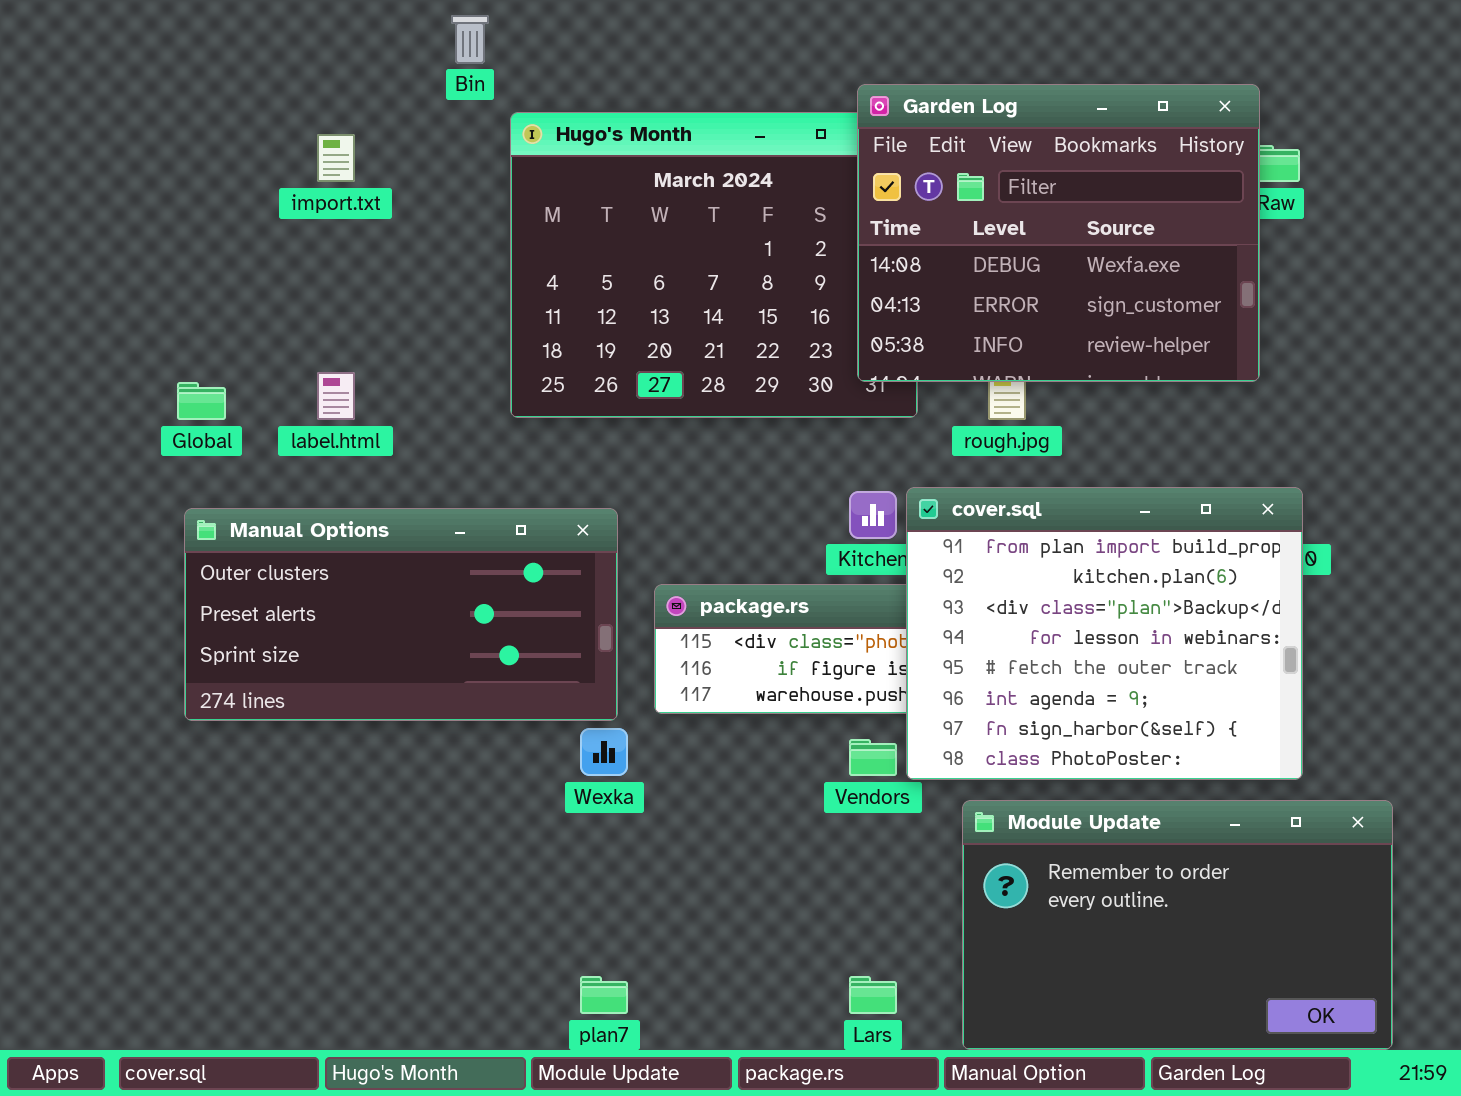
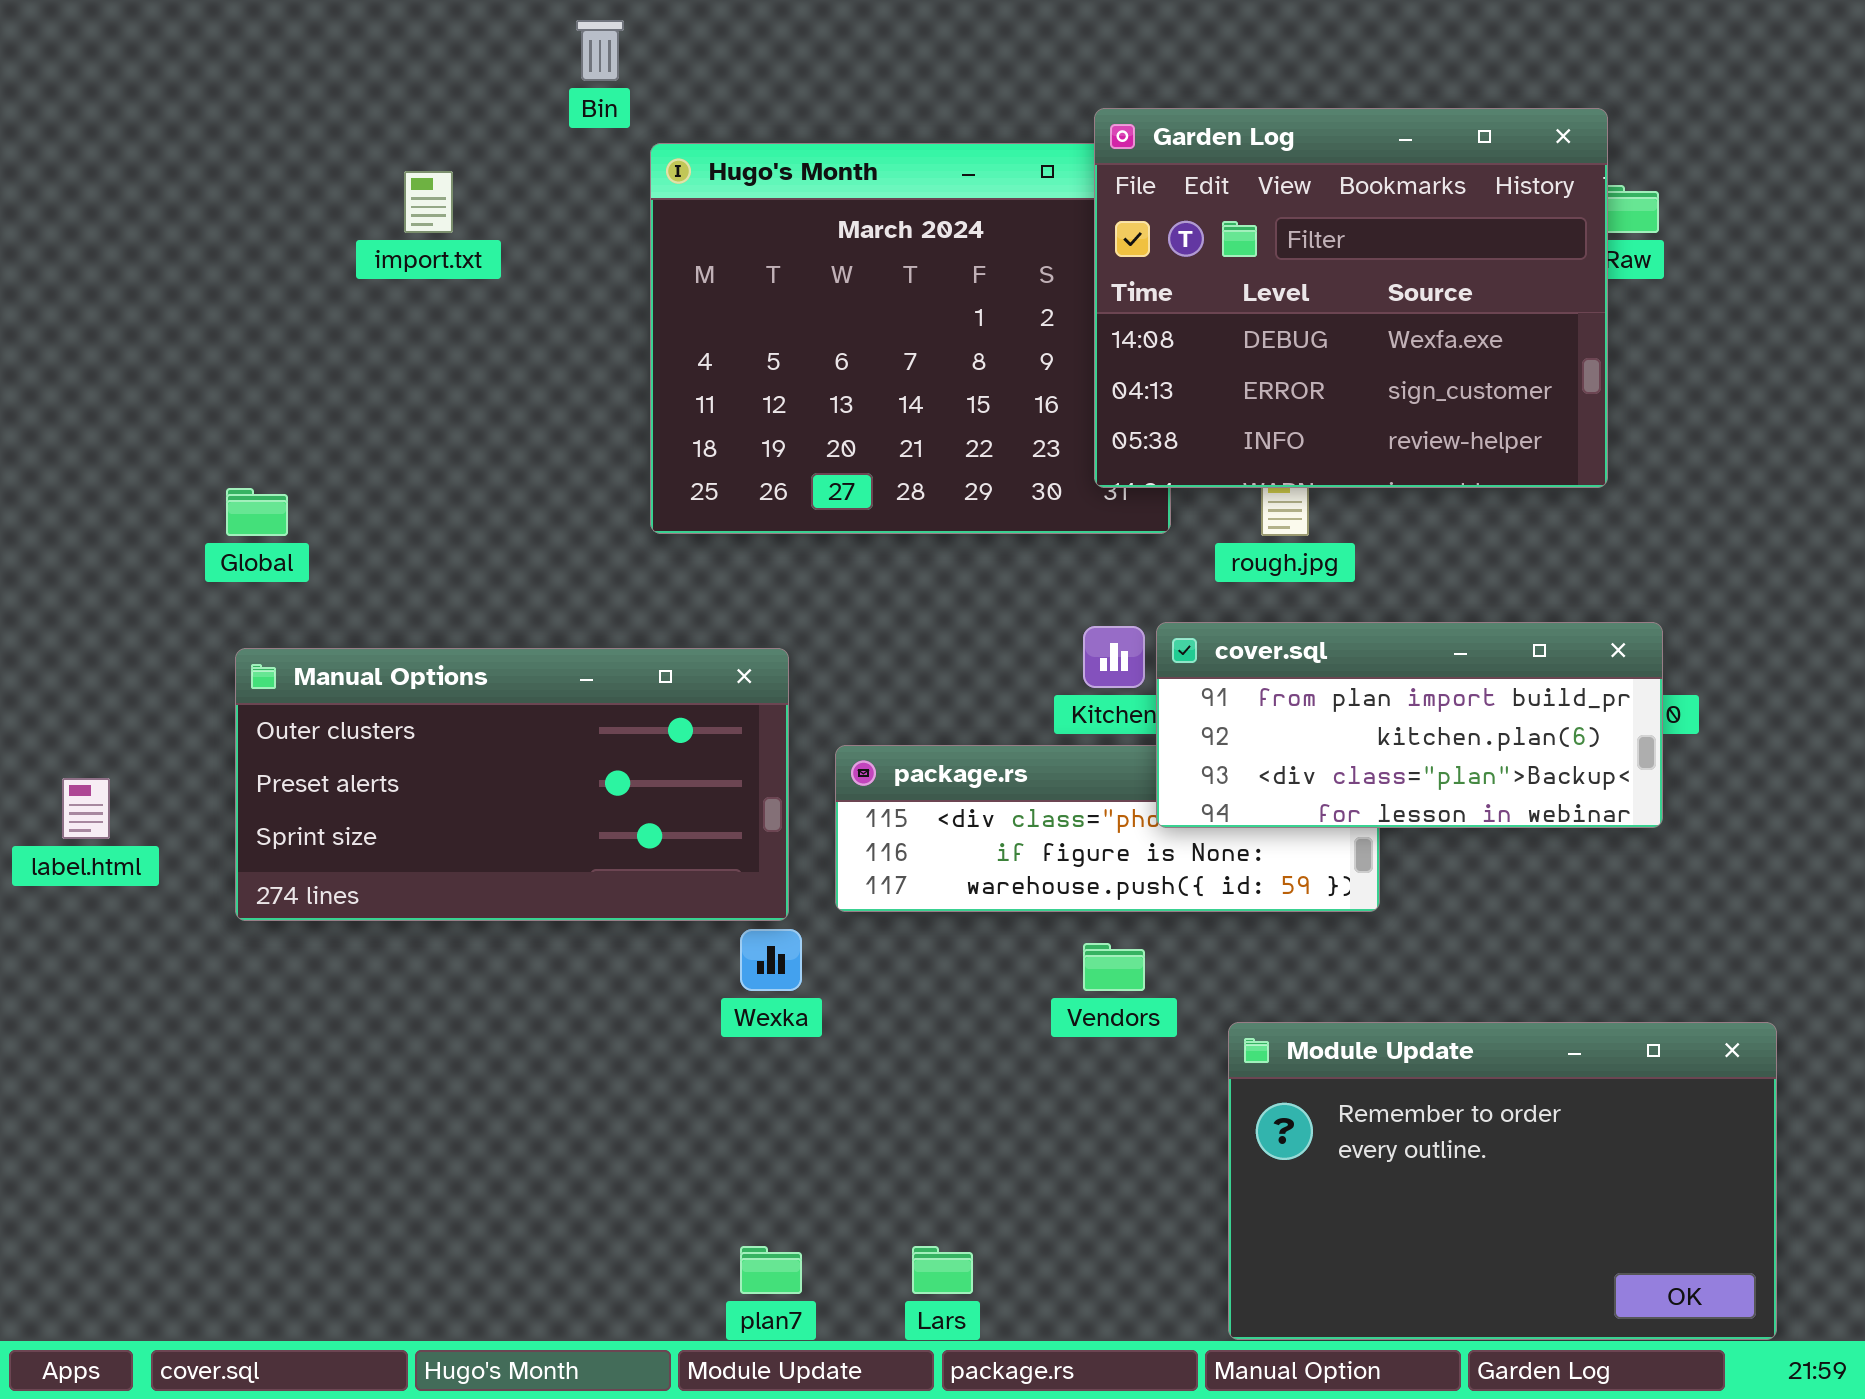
label.html: [317,372,355,420] -> [62,778,110,839], moved
cover.sql: [906,487,1303,780] -> [1156,622,1663,828], resized
Lars: [849,976,897,1014] -> [912,1246,973,1294], moved

